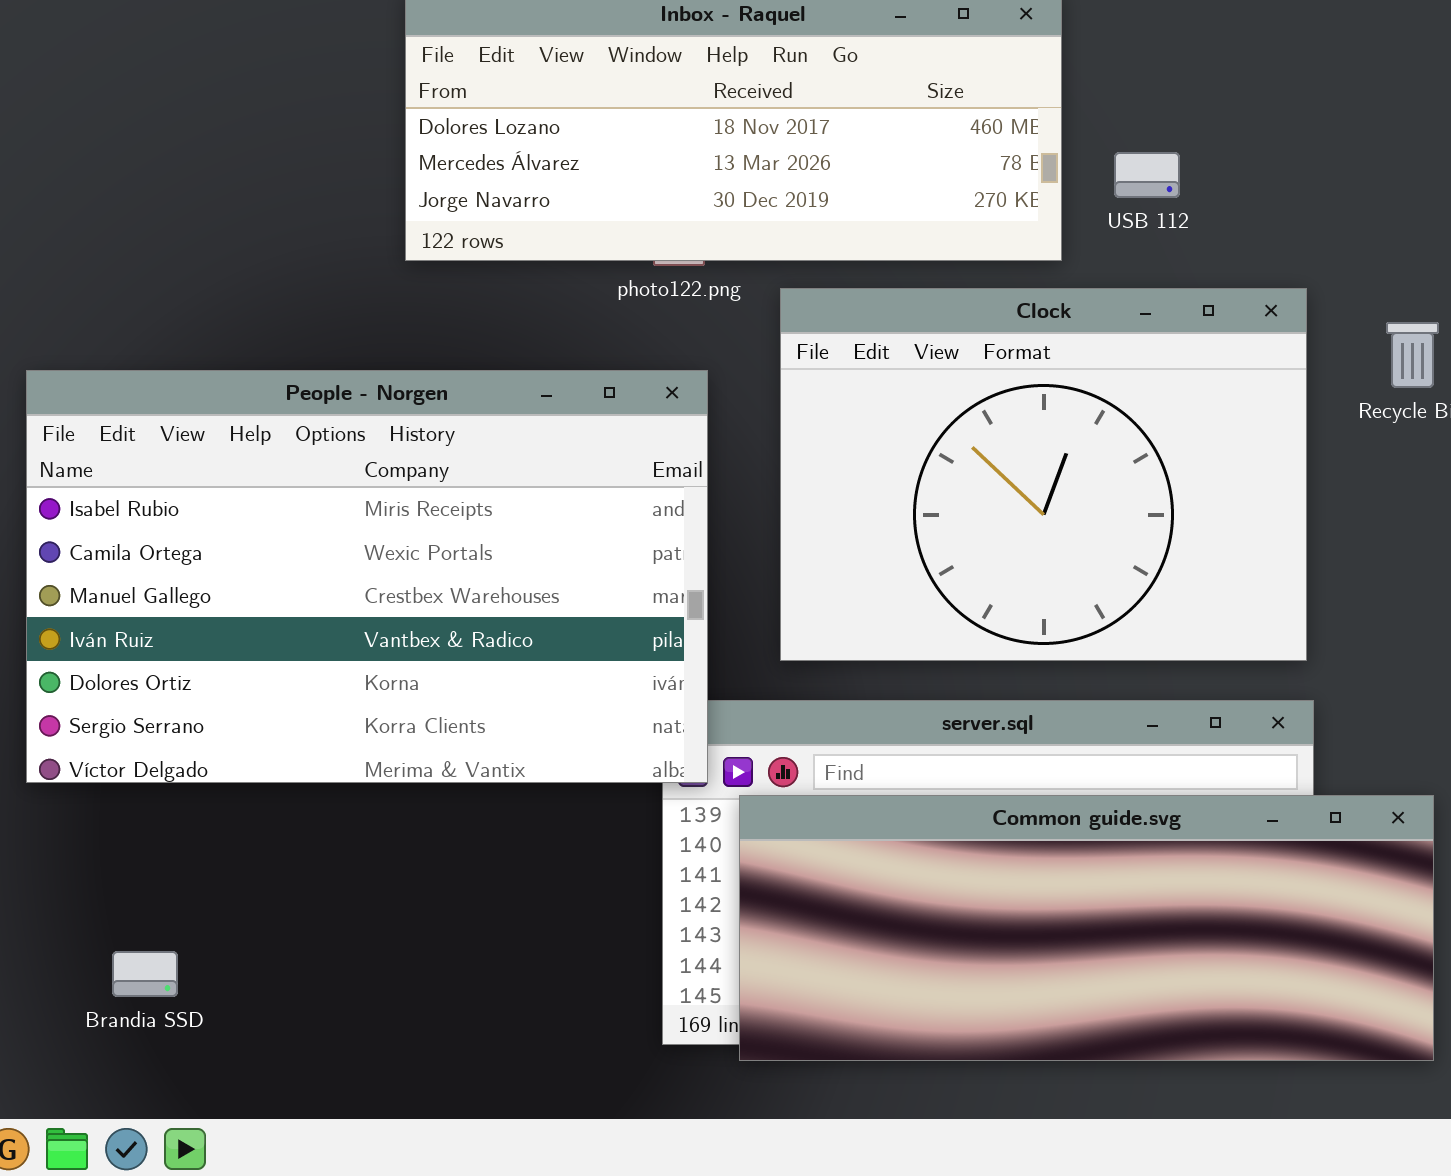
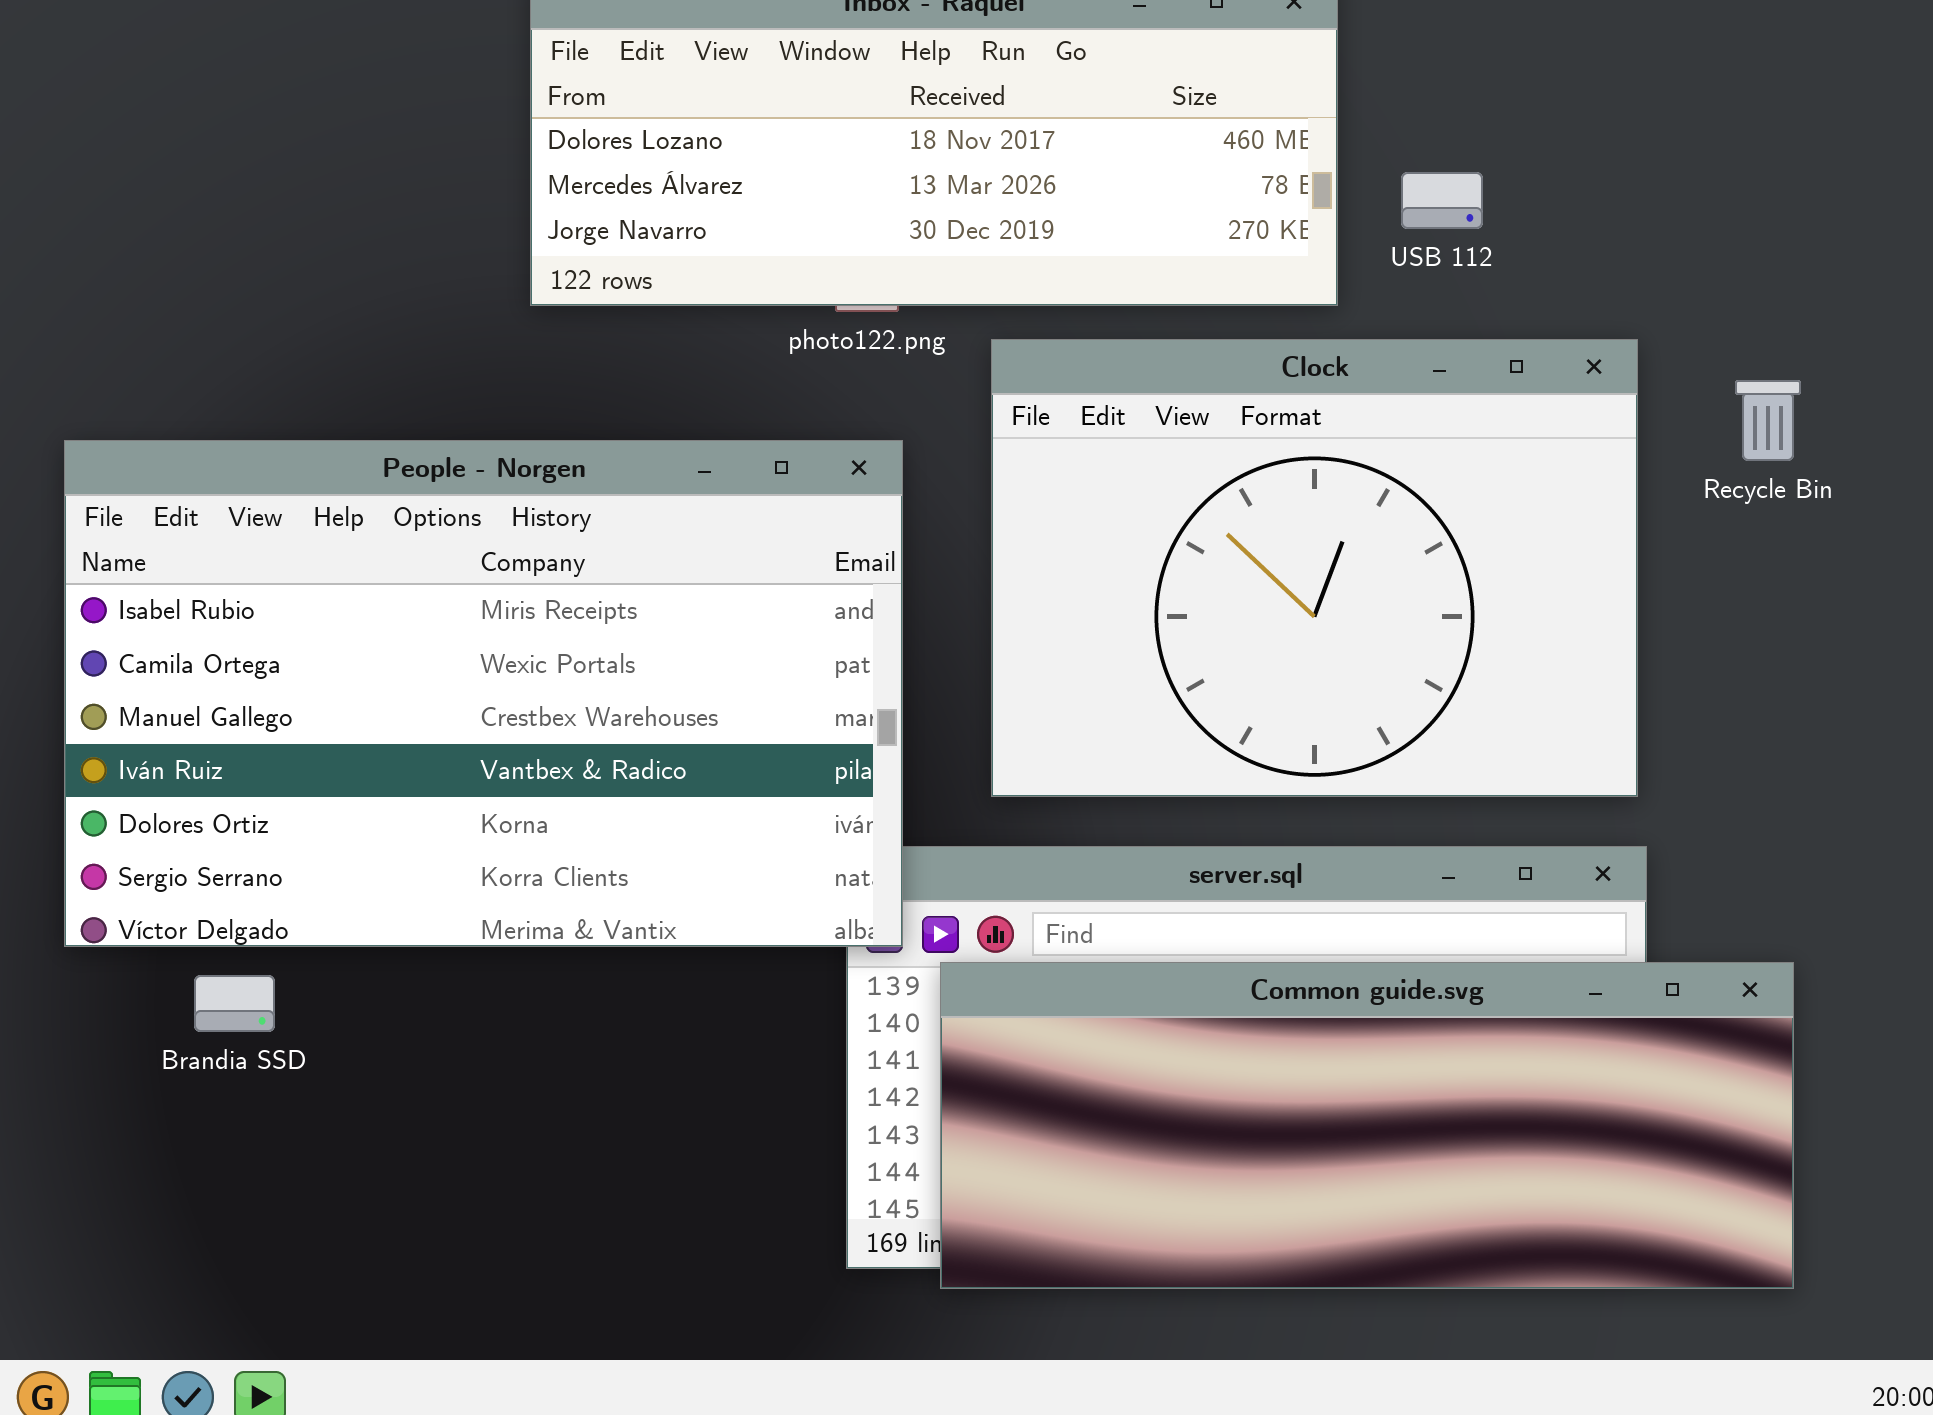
Brandia SSD: [112,951,178,997] -> [194,975,275,1032], moved

